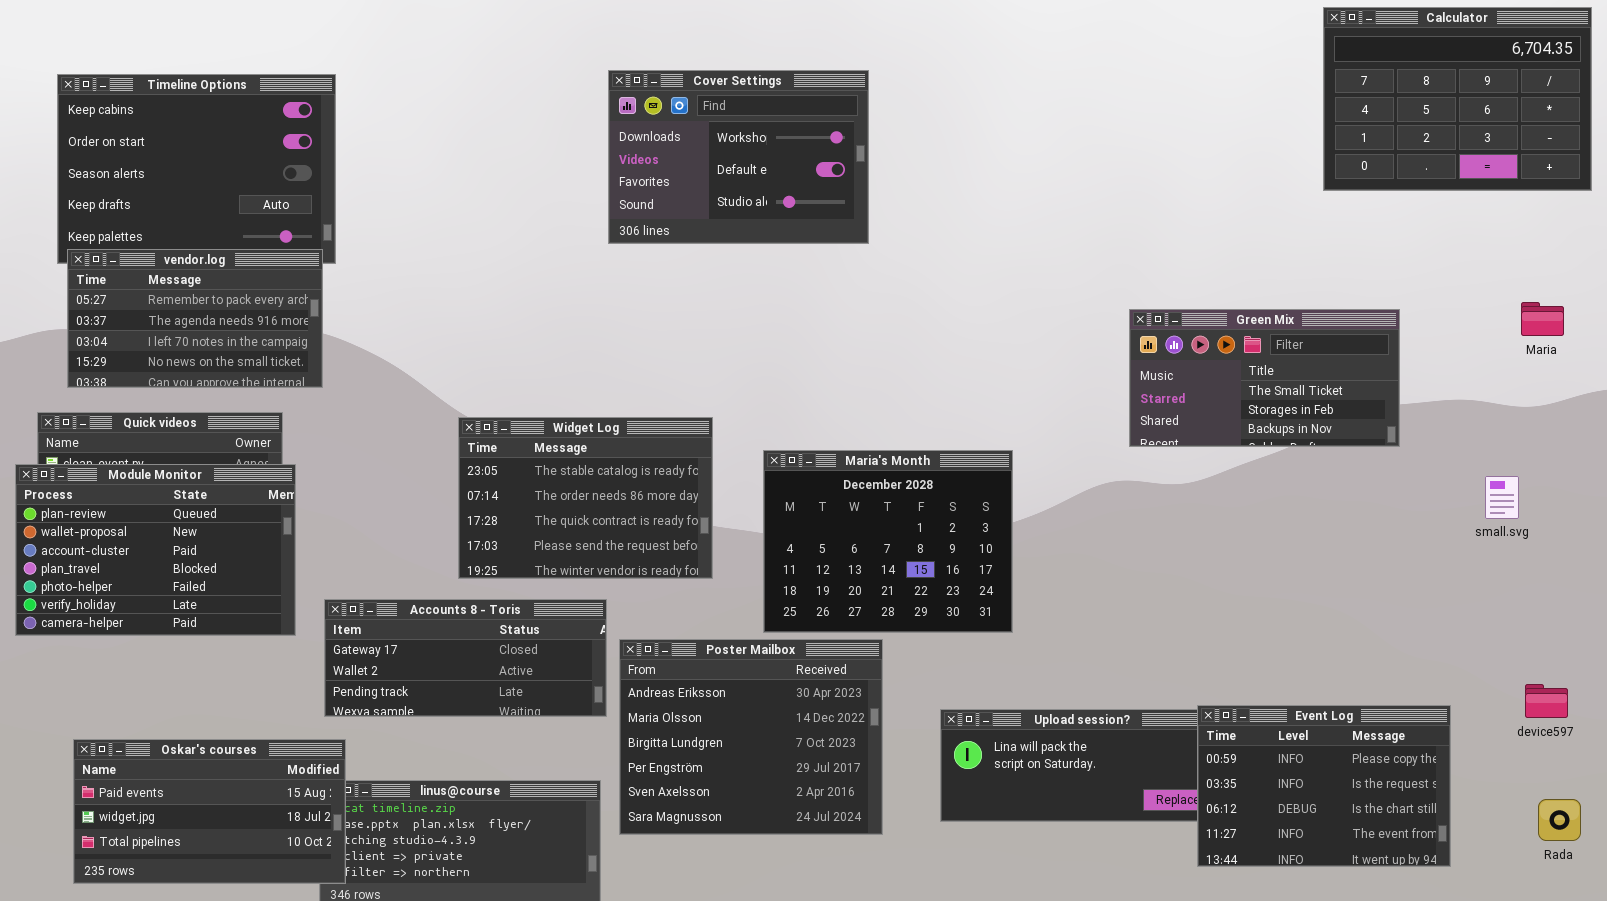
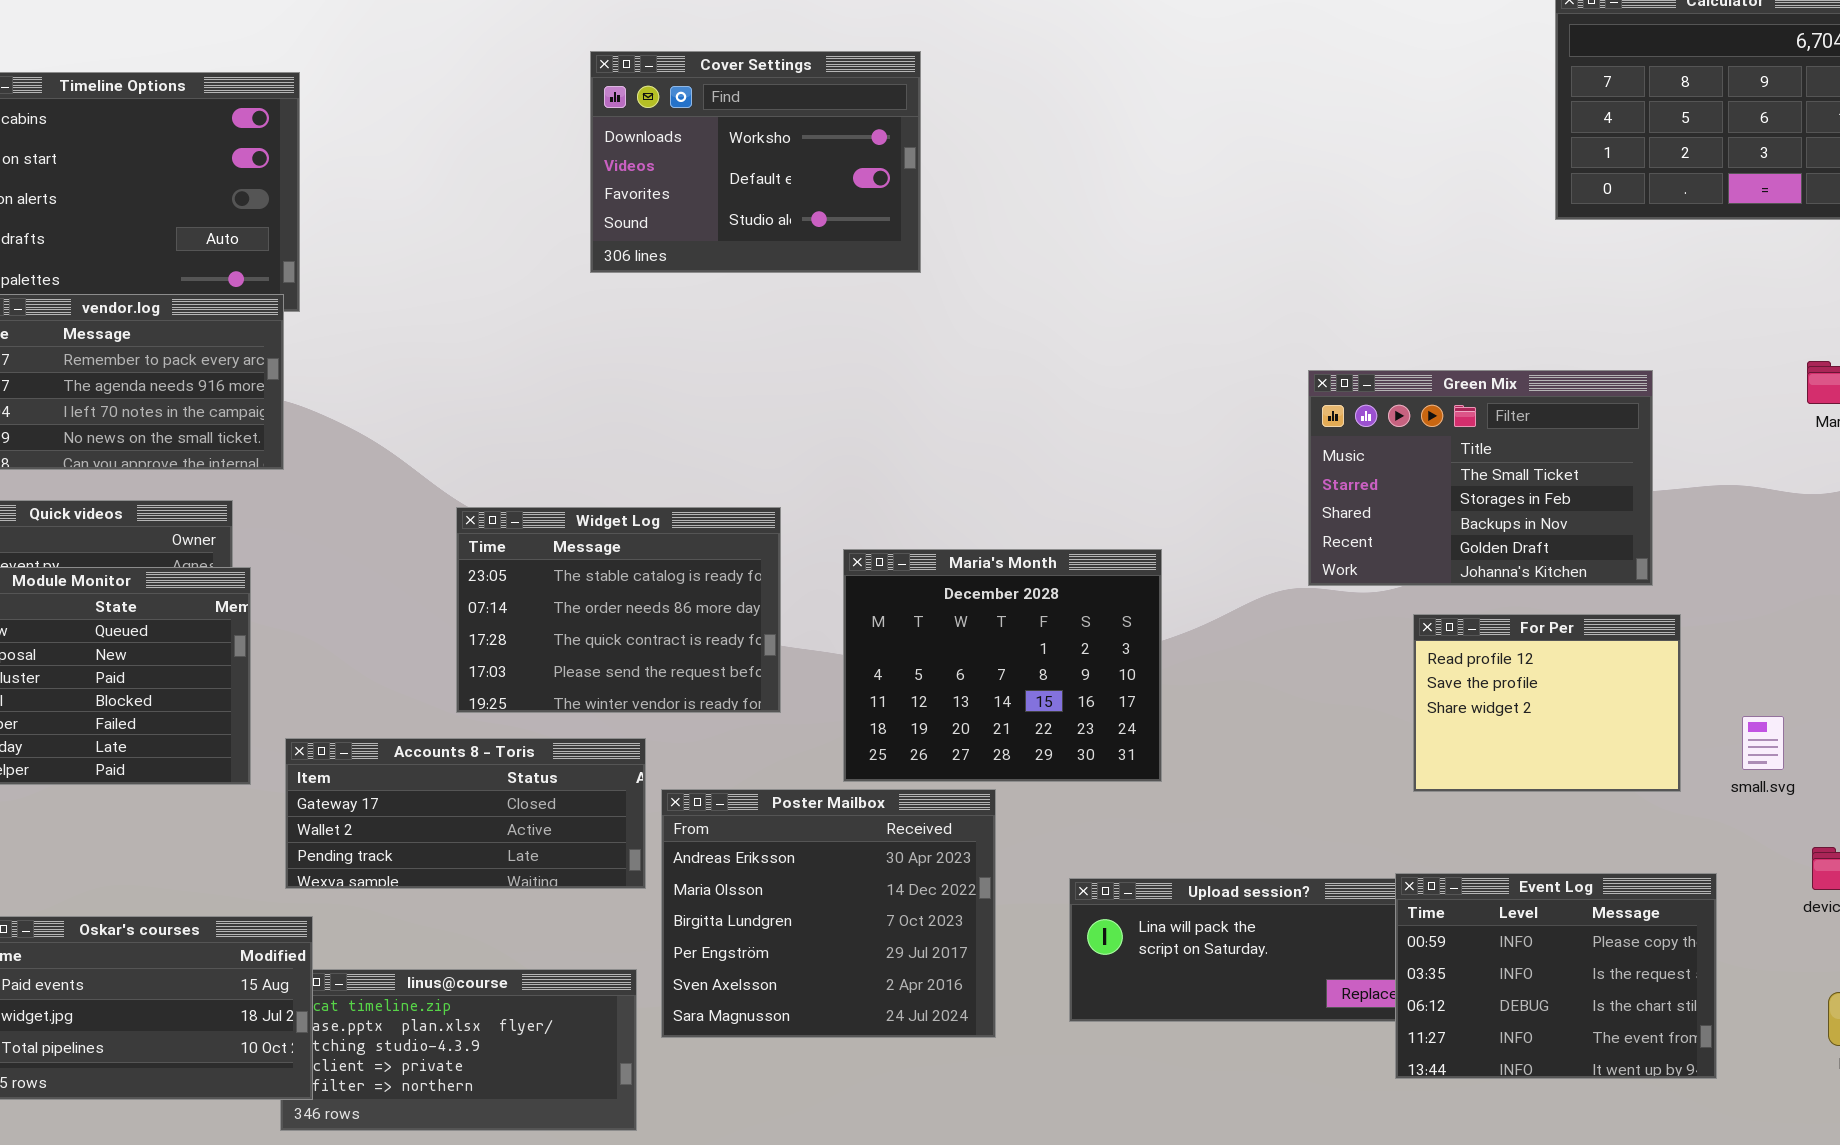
Cover Settings: [608,70,869,244] -> [590,51,921,273], moved
Green Mix: [1129,309,1400,447] -> [1308,370,1653,586], resized
small.svg: [1485,476,1519,519] -> [1742,716,1784,770], moved
For Per: none -> [1413,614,1681,792], opened

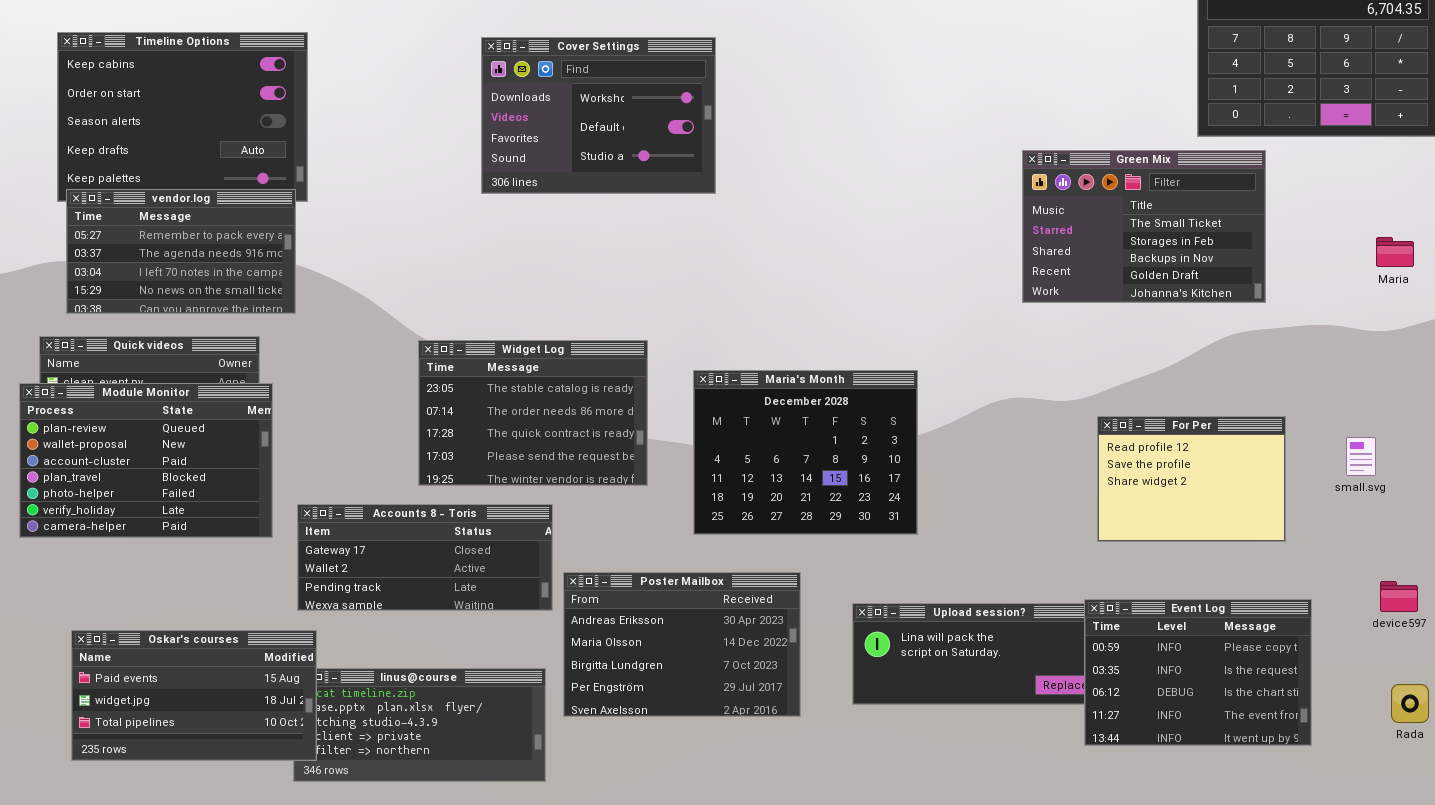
Cover Settings: [590,51,921,273] -> [481,37,716,194], moved
Green Mix: [1308,370,1653,586] -> [1022,150,1266,303], moved
small.svg: [1742,716,1784,770] -> [1346,437,1376,476], moved
Poster Mailbox: [661,789,996,1038] -> [563,572,801,717], resized

